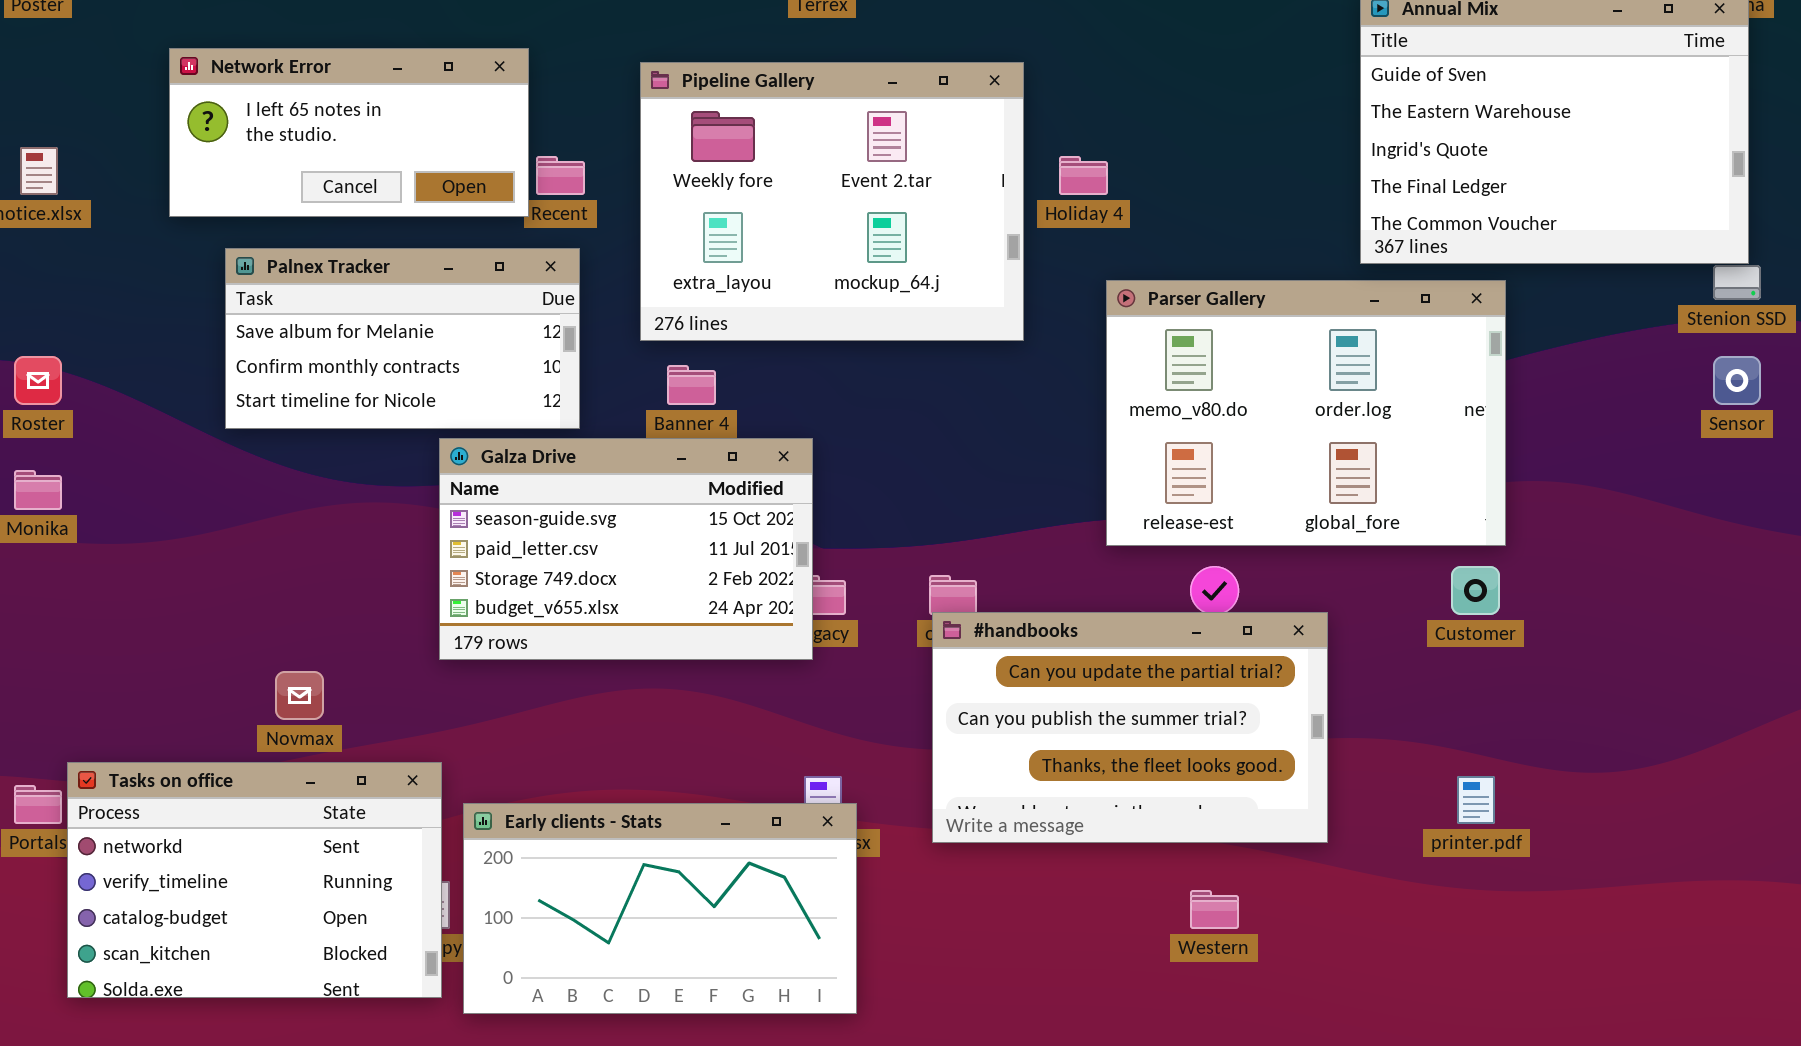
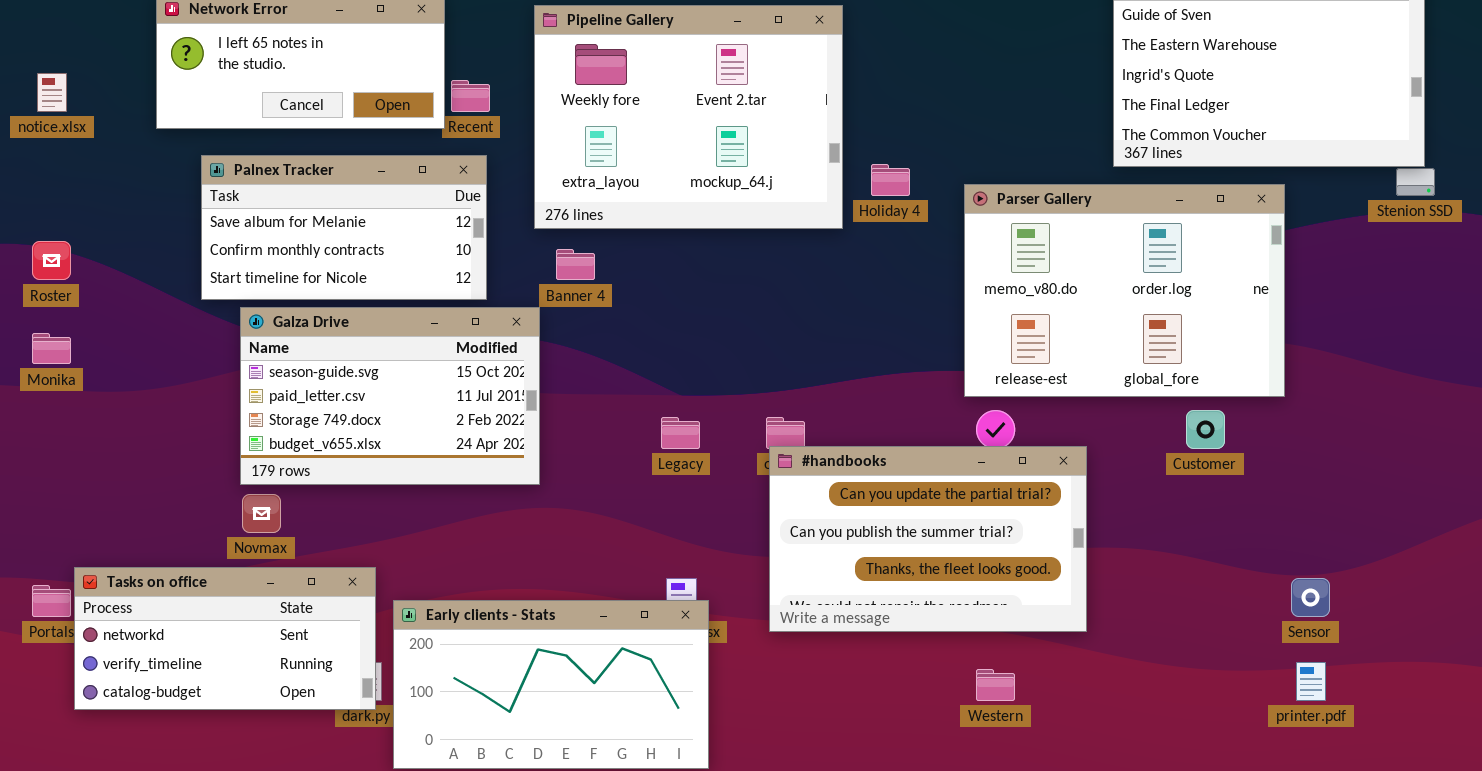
Holiday 4: [1059,156,1108,195] -> [871,164,910,196], moved
Parser Gallery: [1106,280,1506,546] -> [964,184,1285,397], moved
Sensor: [1713,356,1761,405] -> [1291,578,1330,617], moved
Galza Drive: [439,438,813,660] -> [240,307,540,485], moved
Tasks on office: [67,762,442,998] -> [74,567,376,710], resized
printer.pdf: [1457,776,1495,824] -> [1296,662,1326,701], moved

